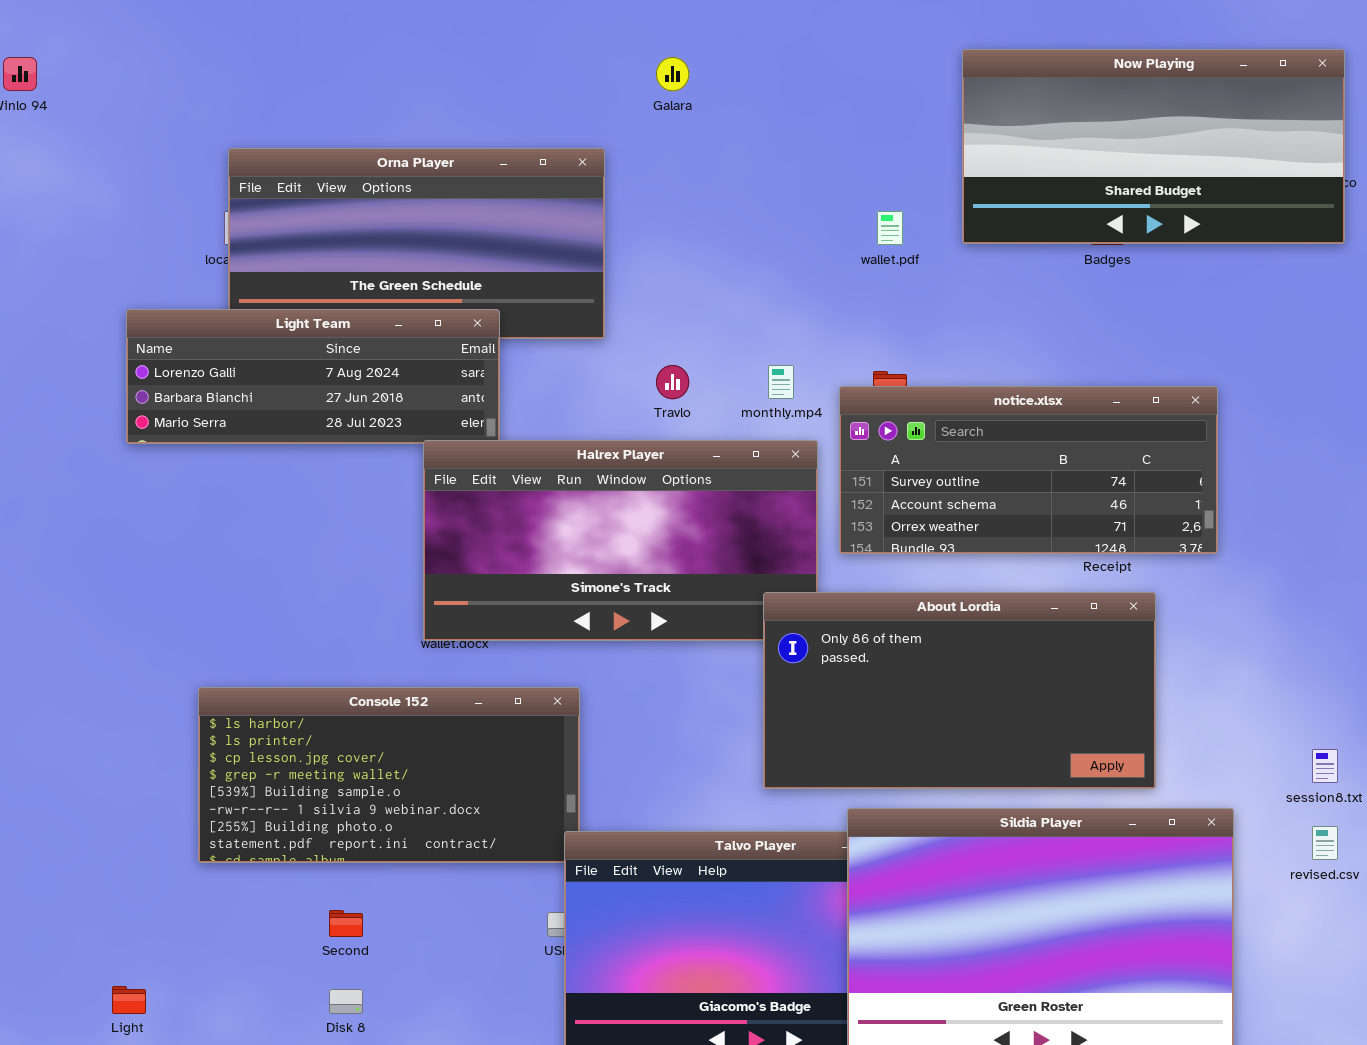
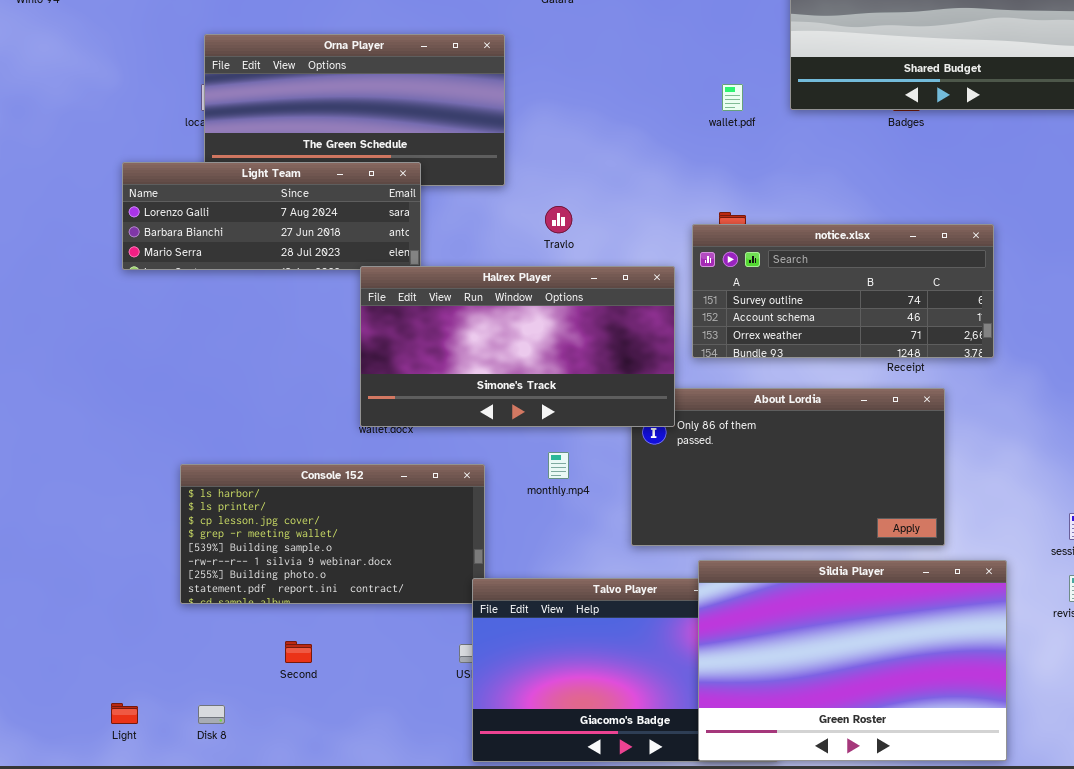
monthly.mp4: [768,365,794,399] -> [548,452,569,479], moved
Halrex Player: [423,440,818,641] -> [360,266,675,427], raised
Disk 8: [329,989,363,1014] -> [198,705,225,724], moved

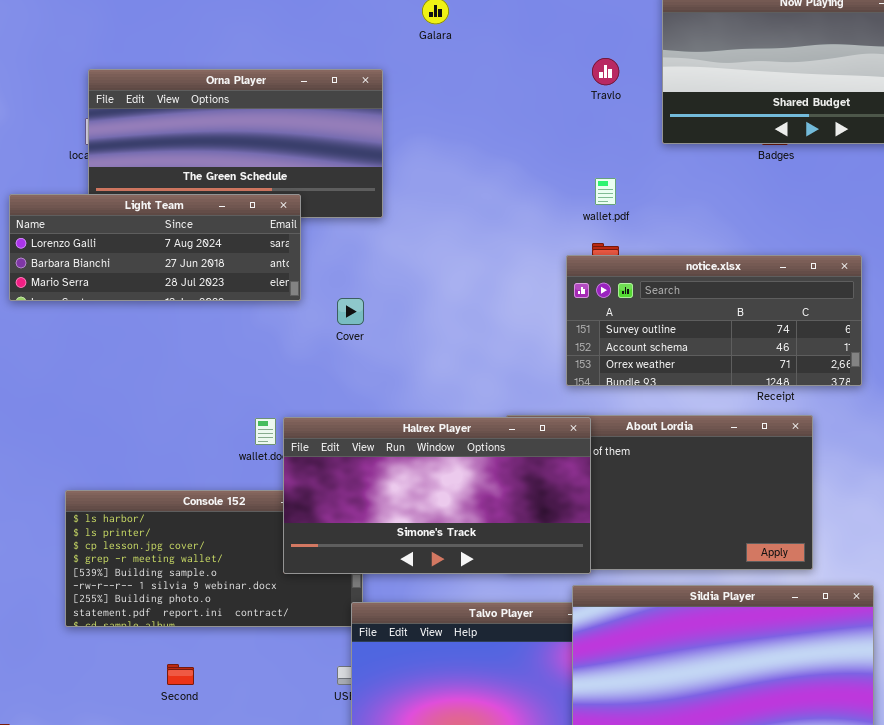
wallet.pdf: [722,84,743,111] -> [595,178,616,205], moved
Travlo: [545,206,572,233] -> [592,58,619,85], moved
Halrex Player: [360,266,675,427] -> [283,417,591,574], moved

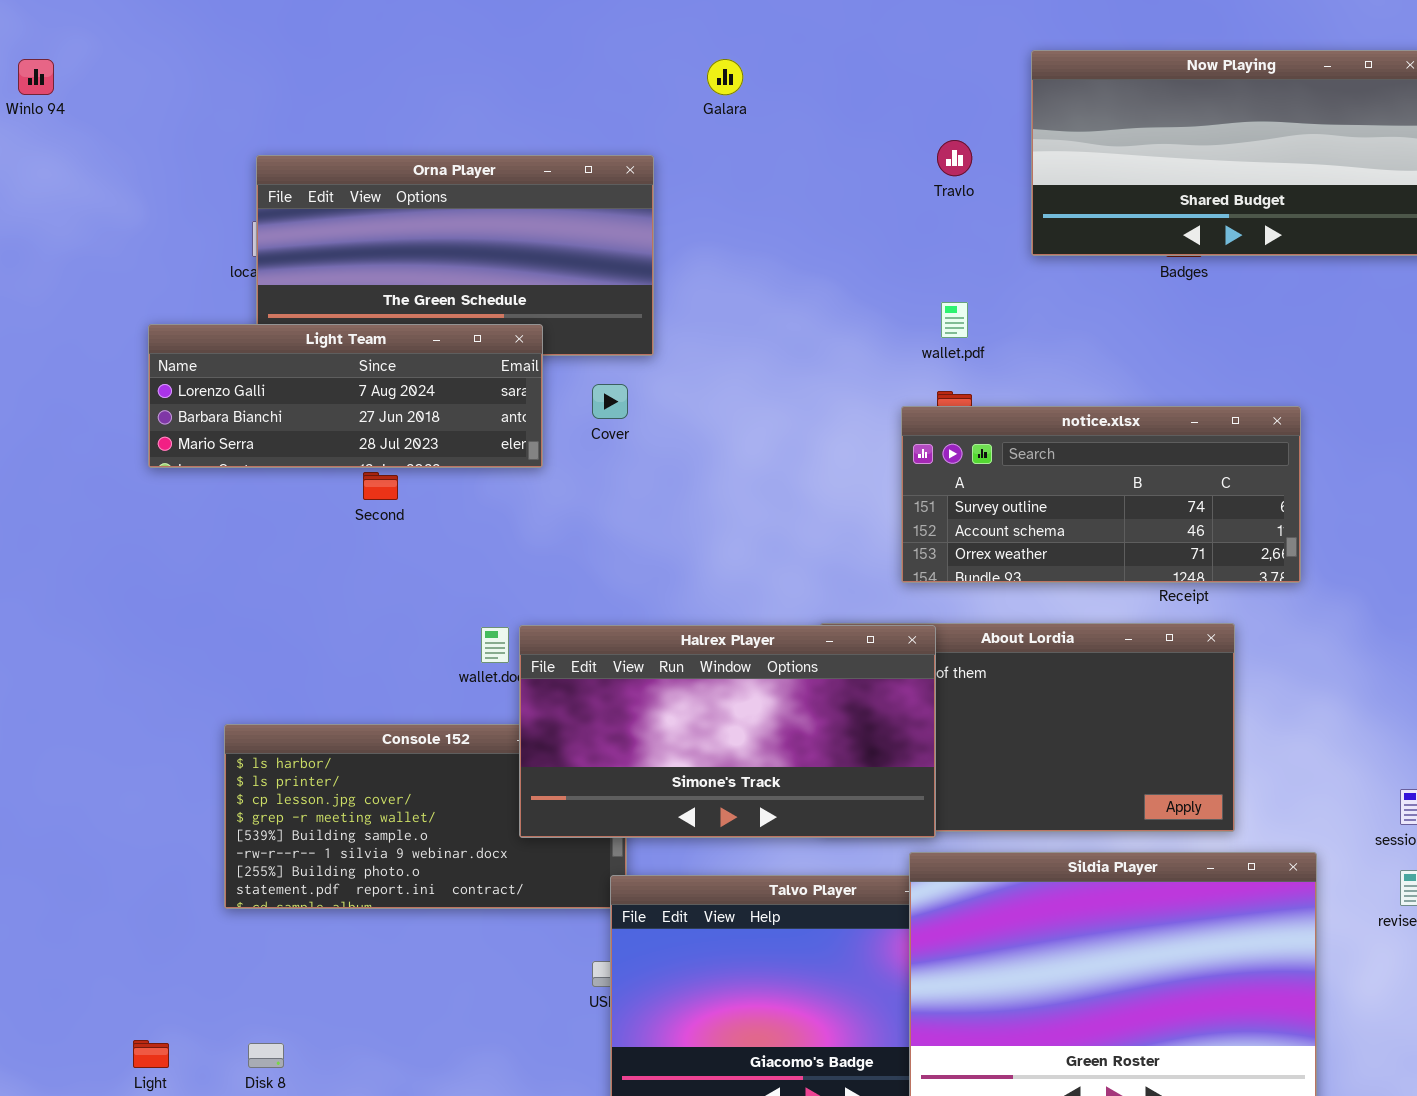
Cover: [337,298,364,325] -> [592,384,628,419], moved
Second: [167,664,194,685] -> [363,472,398,500], moved

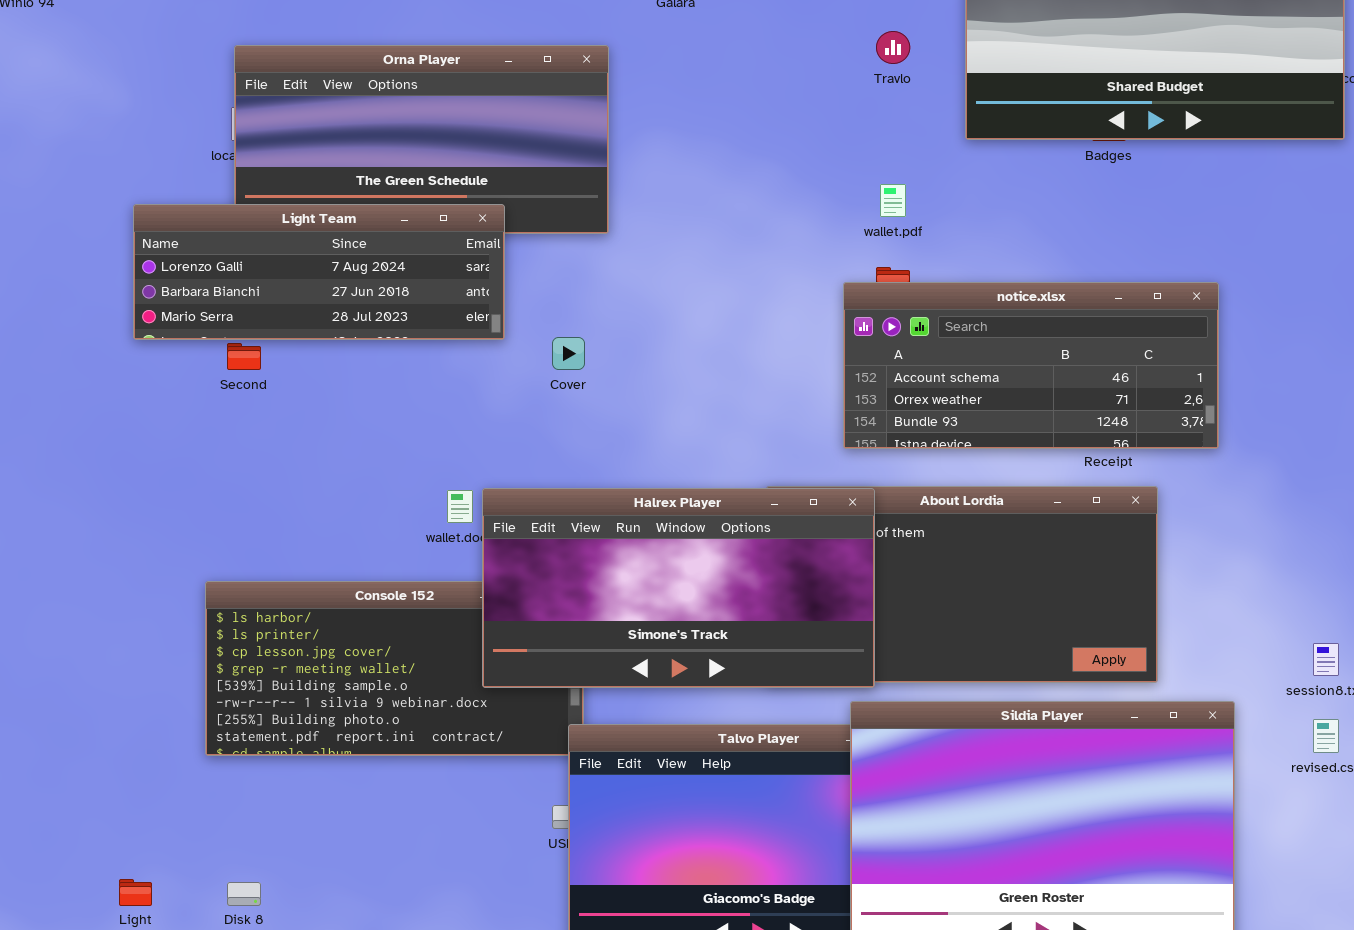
Cover: [592,384,628,419] -> [552,337,585,370], moved
notice.xlsx: [901,406,1301,583] -> [843,282,1219,449], scrolled down 1 row
Second: [363,472,398,500] -> [227,343,261,370], moved

